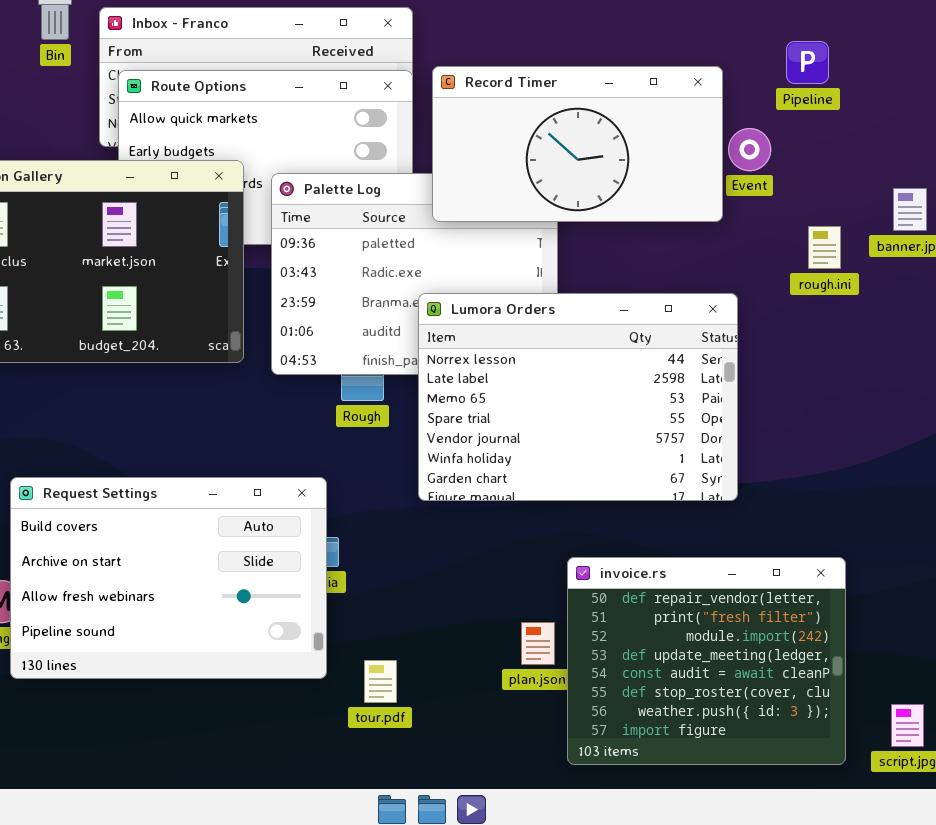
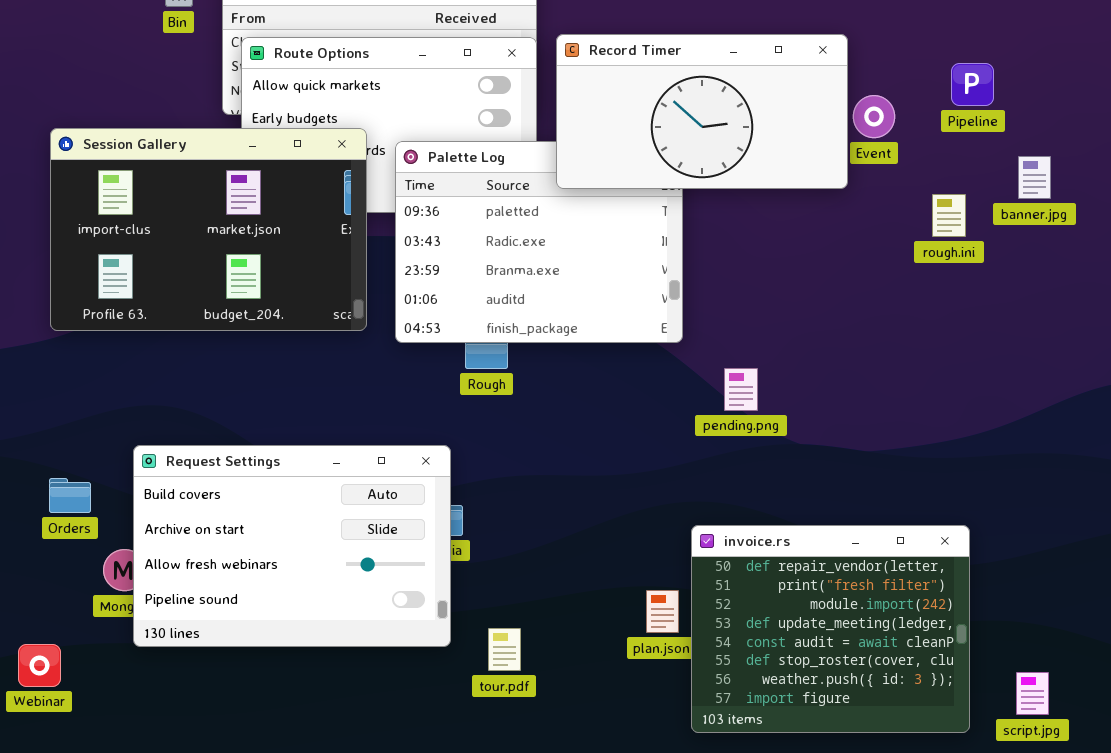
Pipeline: [786,41,829,84] -> [951,63,994,106], moved
Lumora Orders: [418,293,738,501] -> none, closed

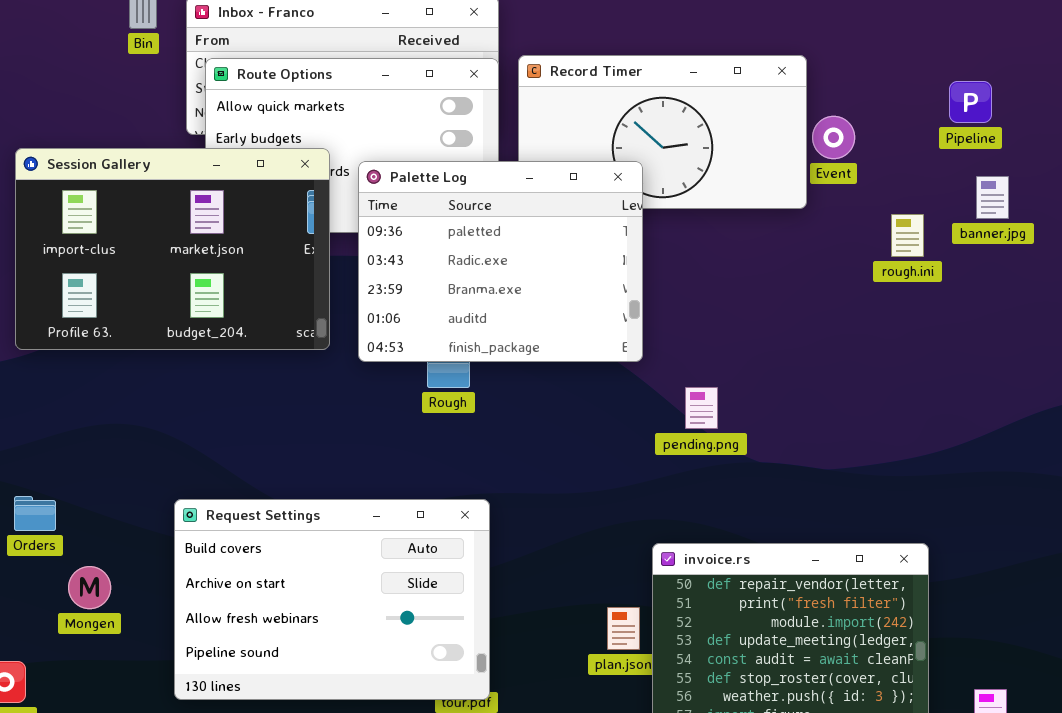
Pipeline: [951,63,994,106] -> [949,81,992,123], moved
Palette Log: [395,141,683,343] -> [358,161,643,362], raised
Request Settings: [133,445,451,647] -> [174,499,490,700], moved

